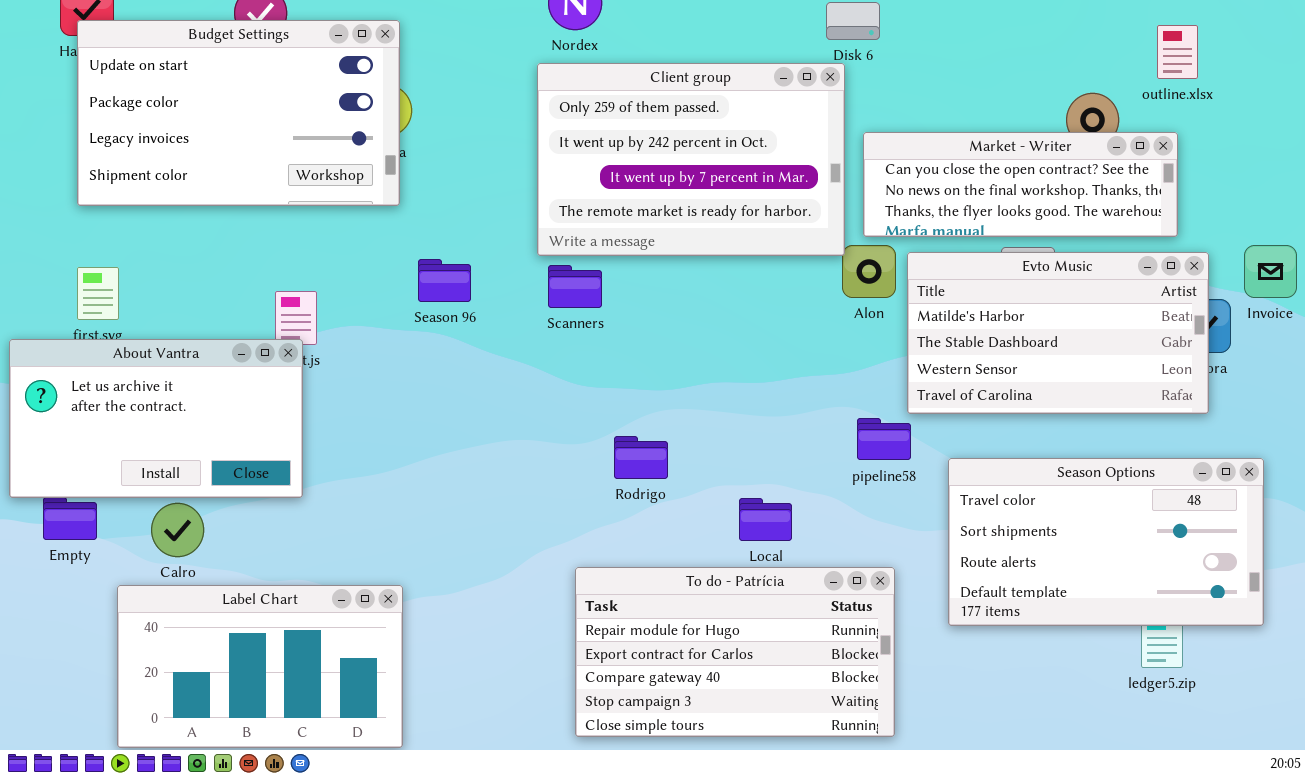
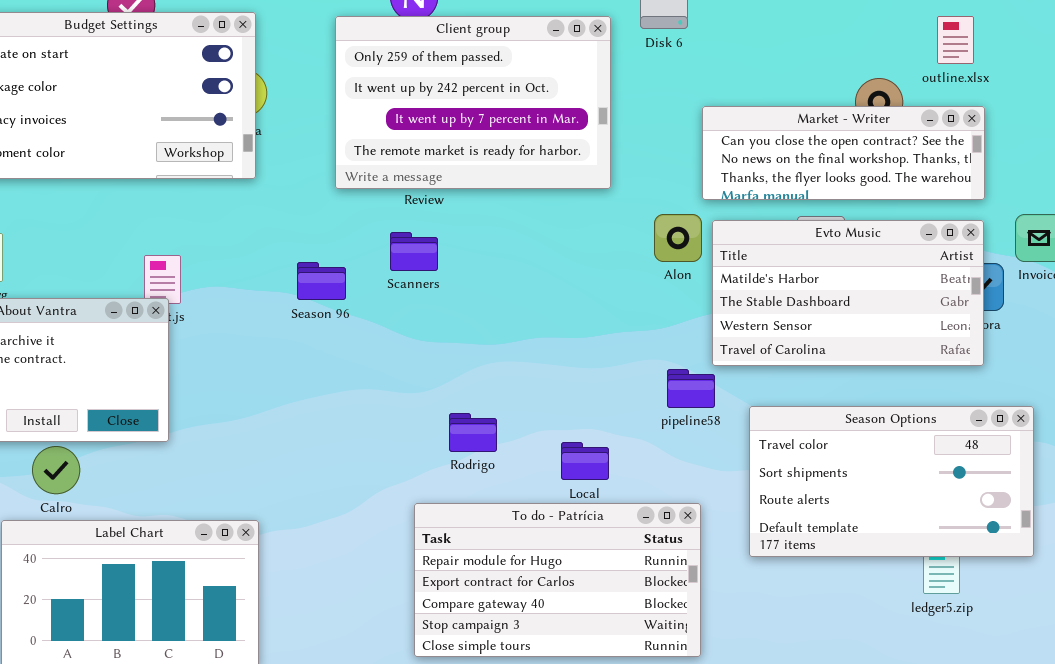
Client group: [537,63,845,256] -> [335,16,611,189], moved
Market - Writer: [863,132,1178,237] -> [702,106,985,200], moved
Season 96: [418,259,471,302] -> [297,262,346,300], moved
Rodrigo: [614,436,668,479] -> [449,413,497,452], moved

